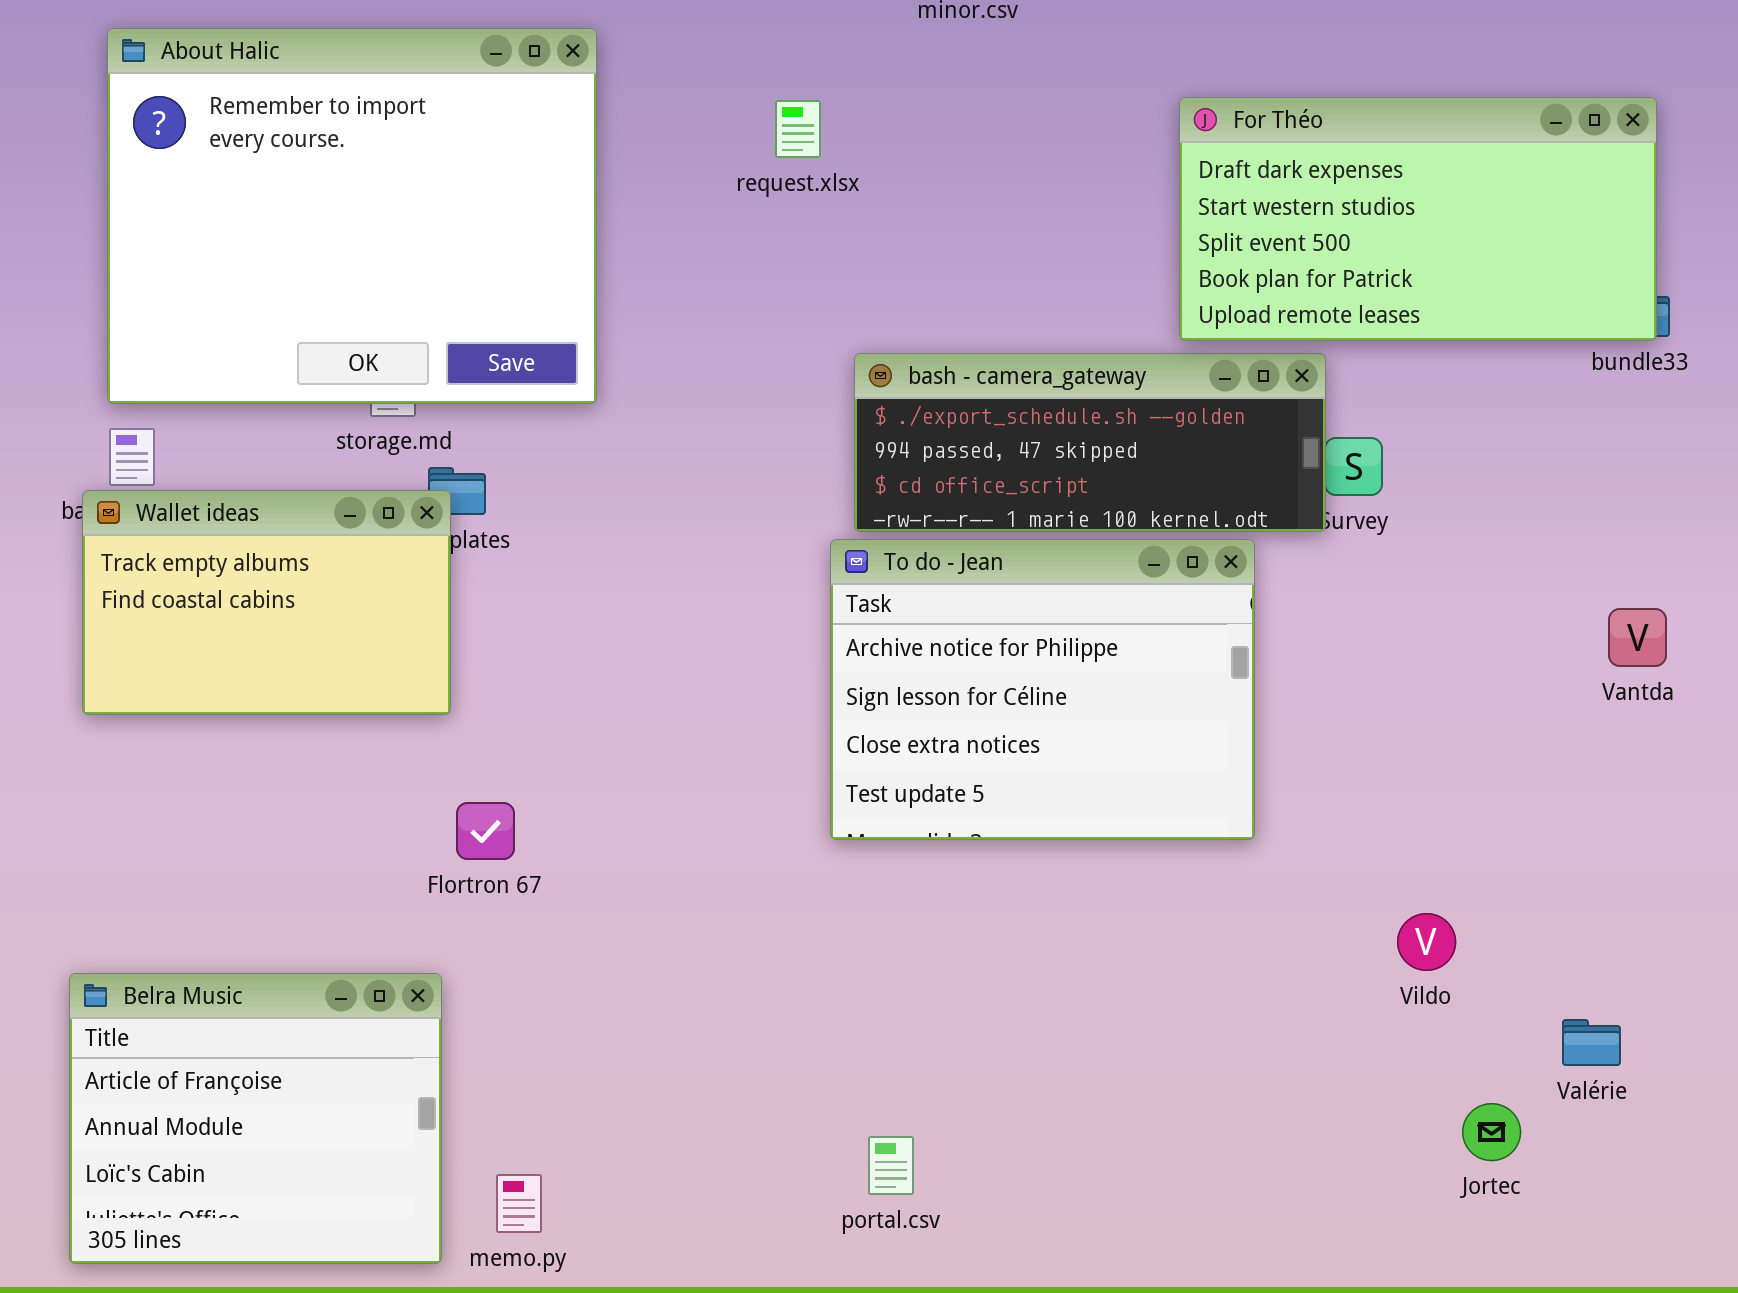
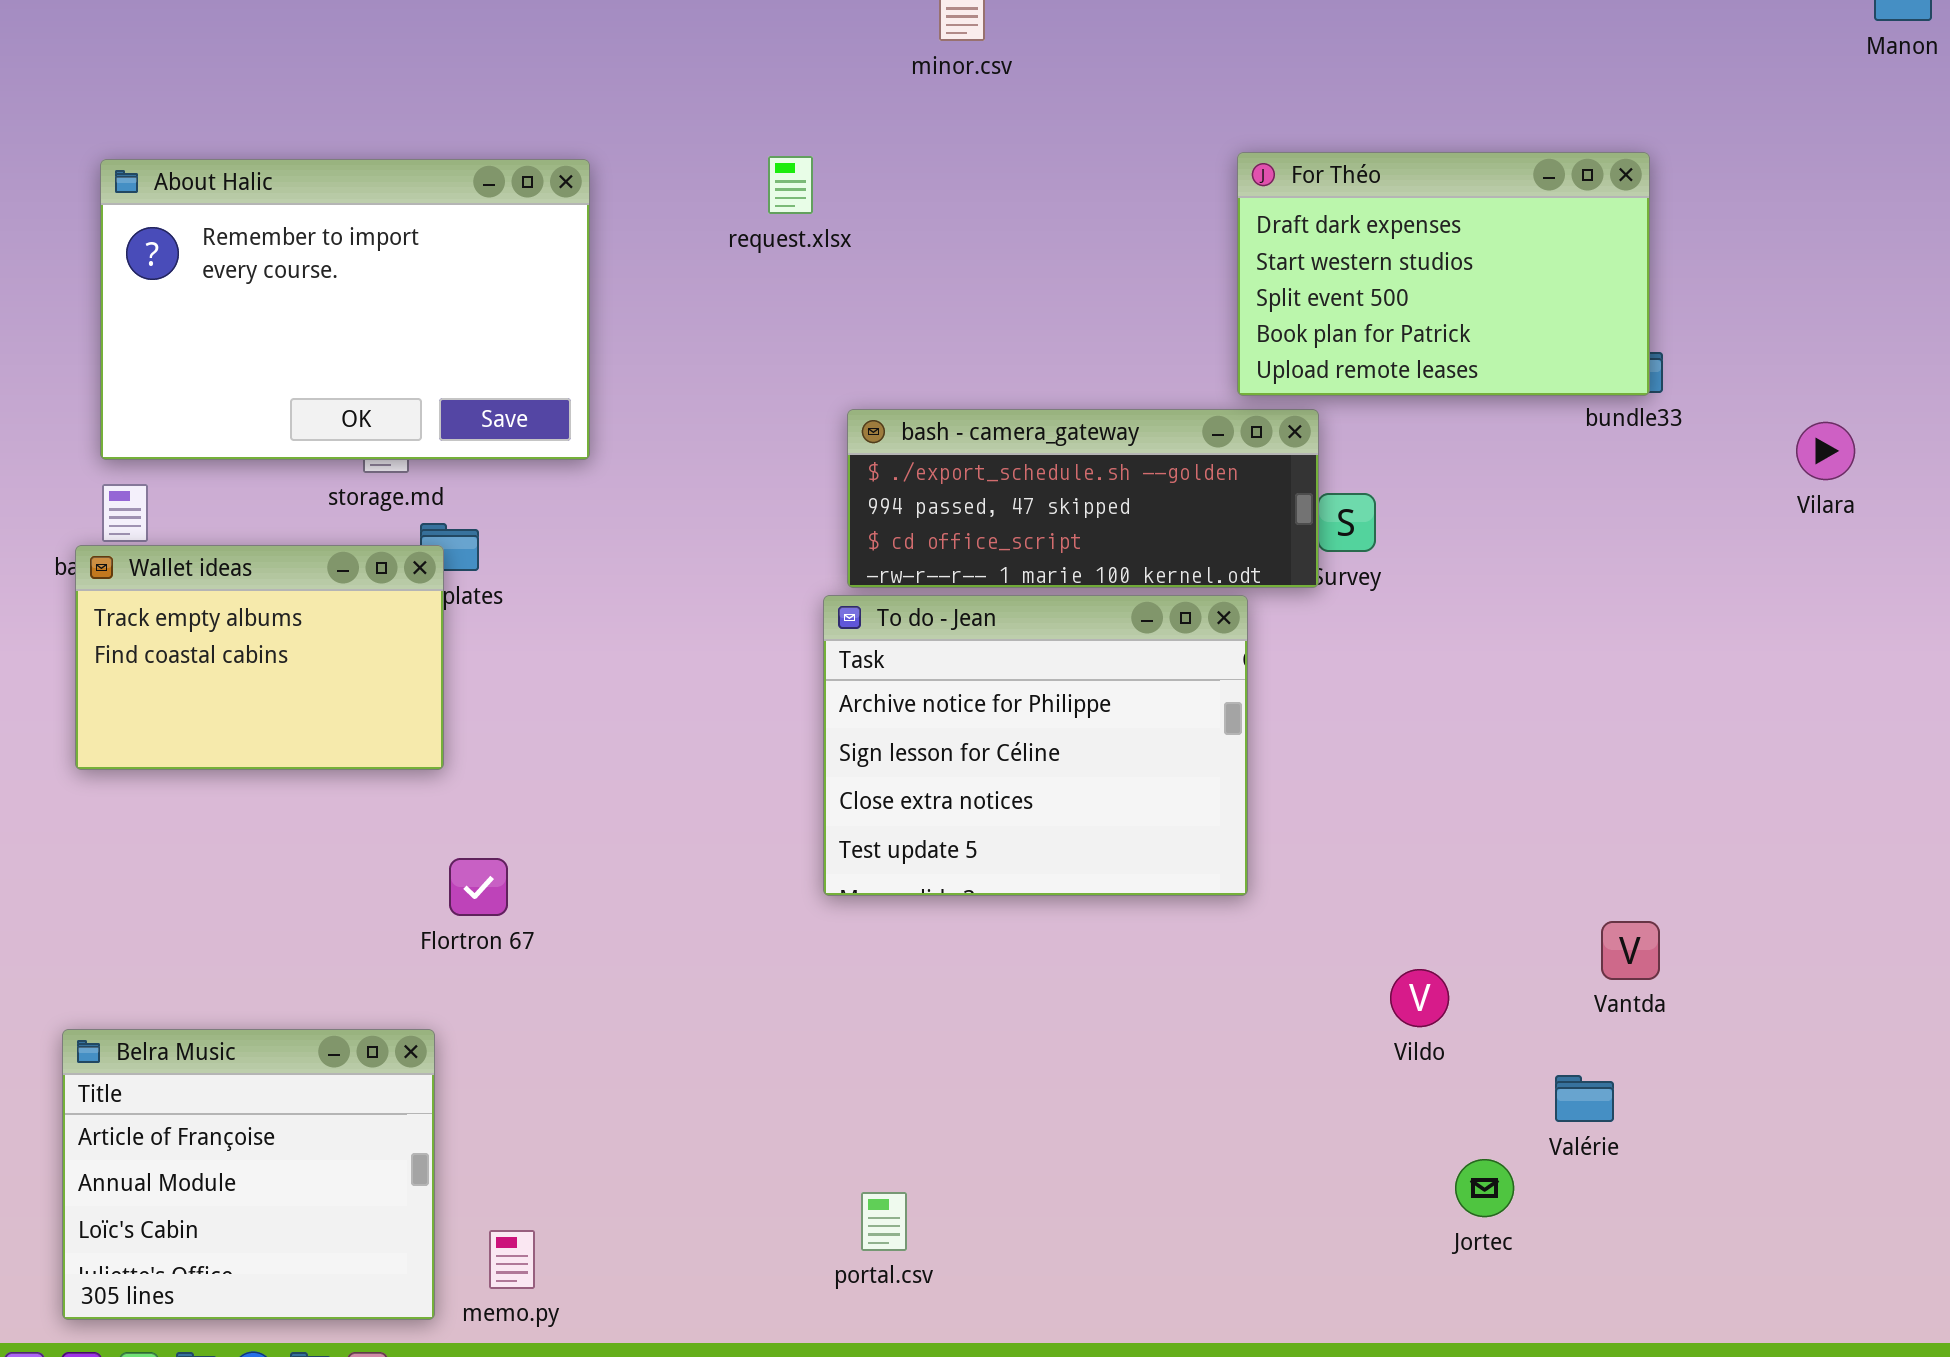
About Halic: [107,28,597,404] -> [100,159,590,460], resized
For Théo: [1179,97,1657,341] -> [1237,152,1650,396], resized
Vantda: [1608,608,1667,667] -> [1601,921,1660,980], moved

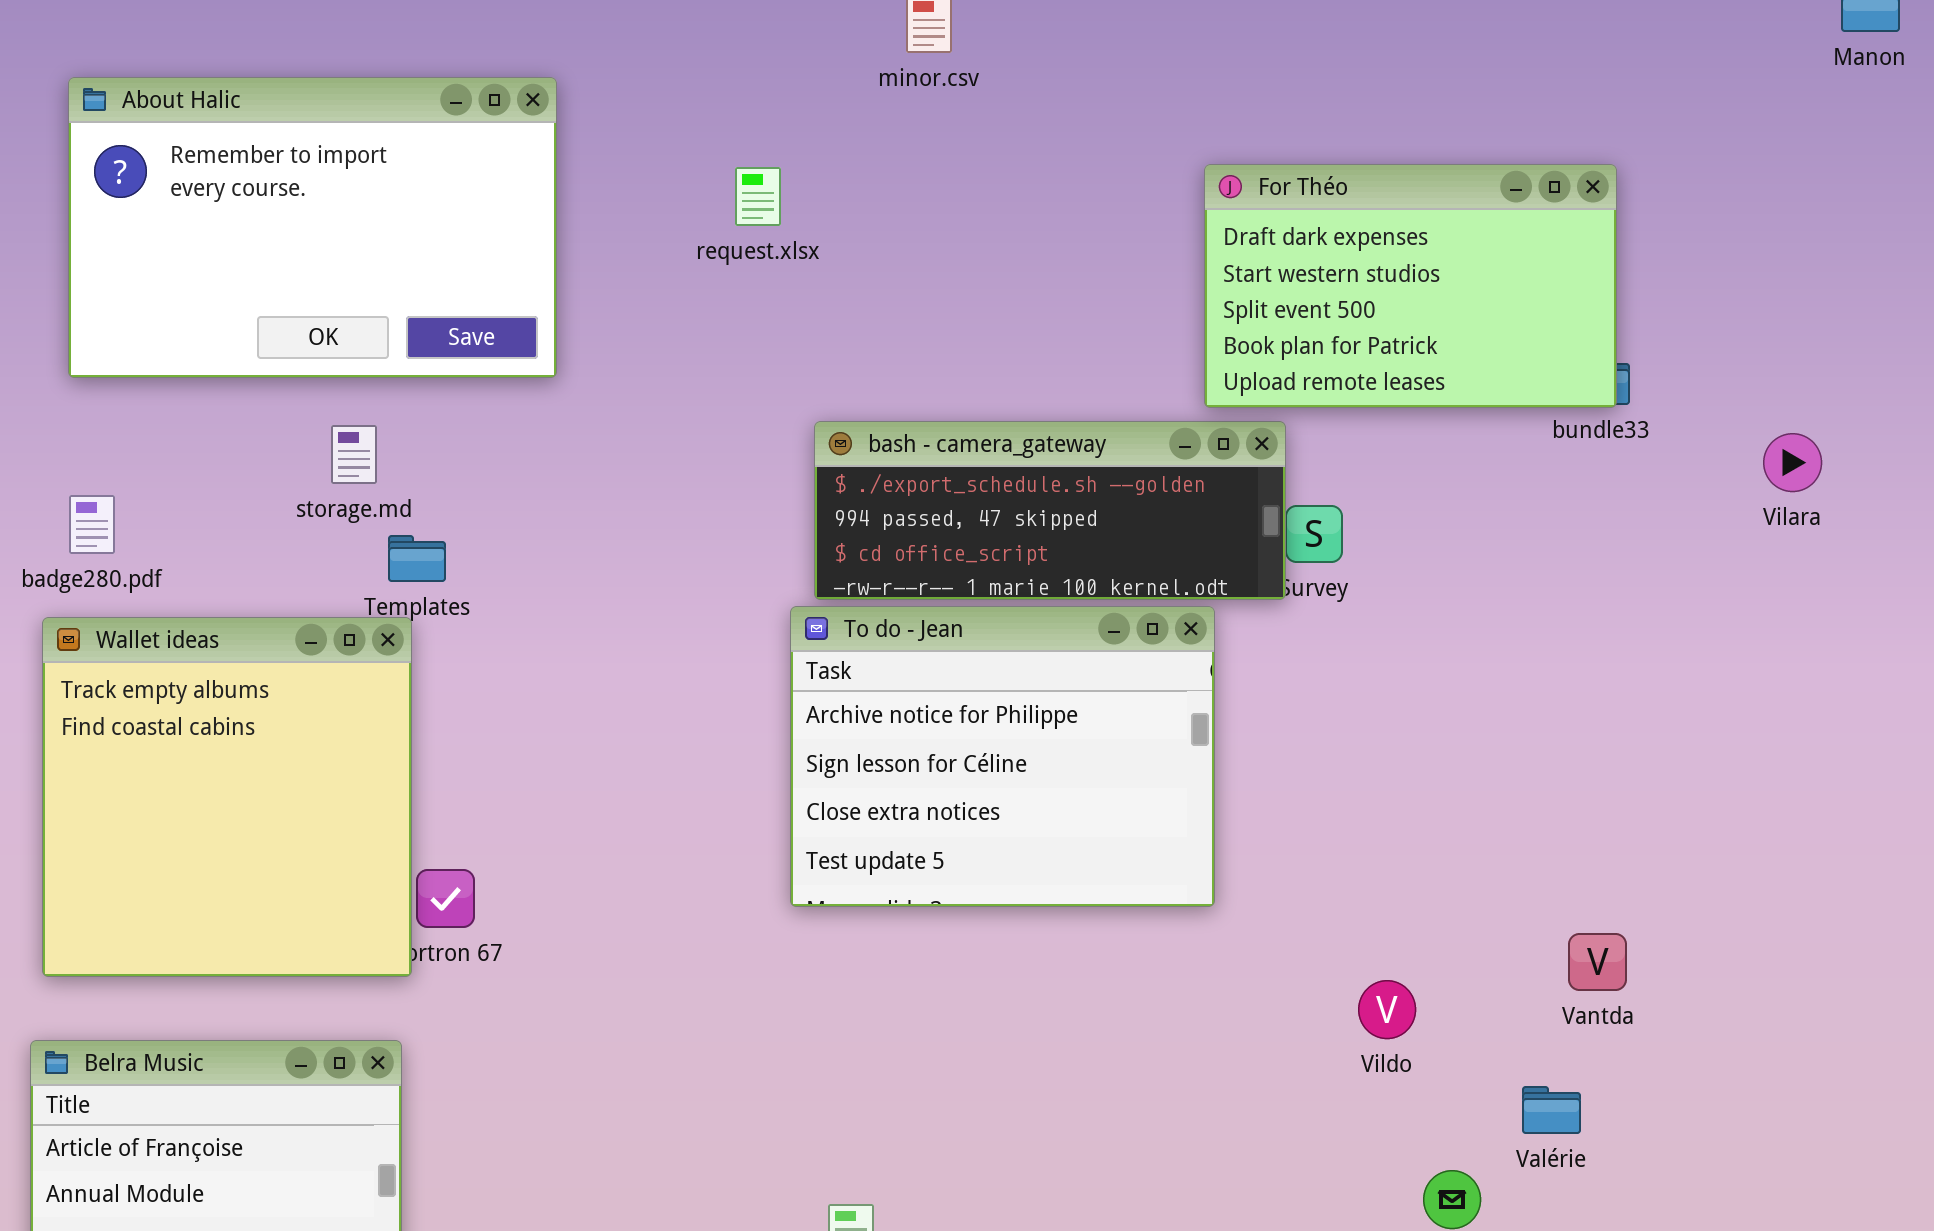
About Halic: [100,159,590,460] -> [68,77,557,378], moved
Wallet ideas: [75,545,444,770] -> [42,617,412,977], moved, resized

